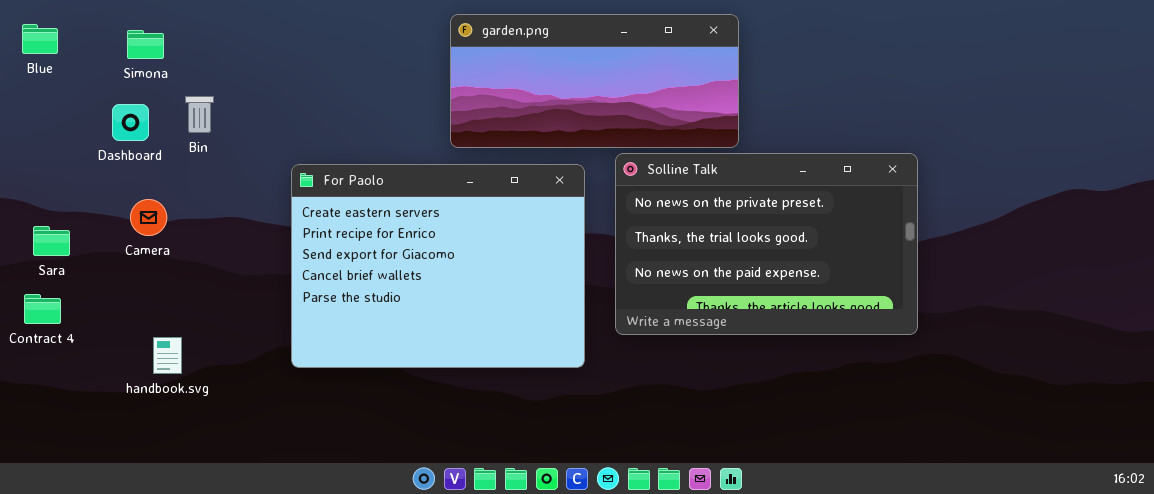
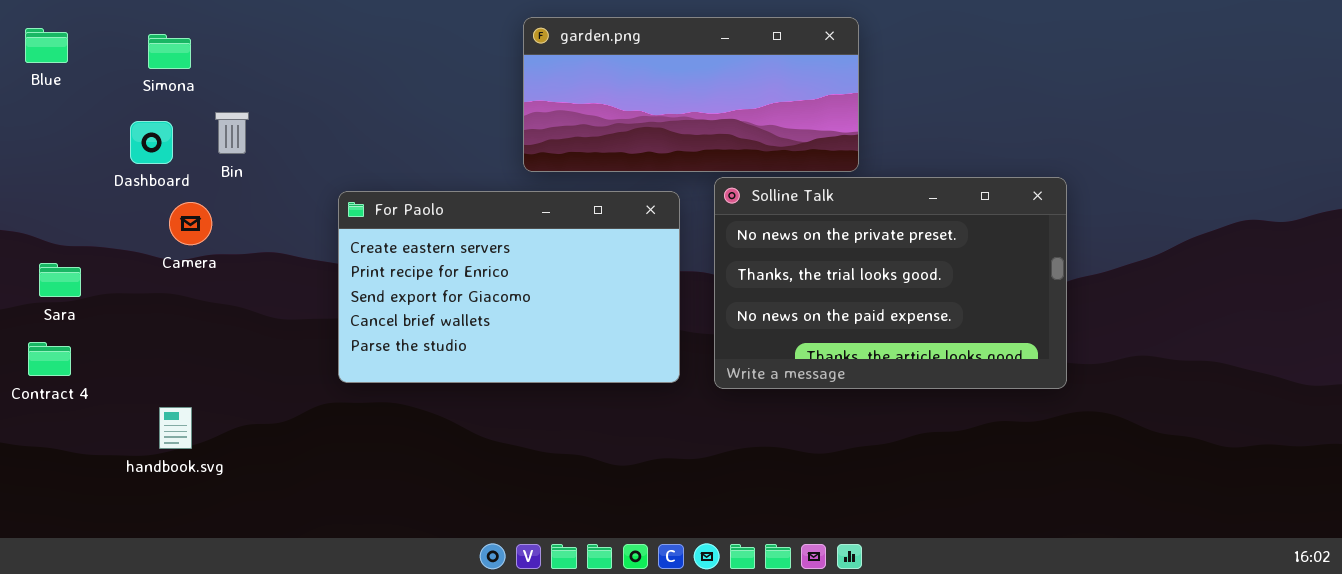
For Paolo: [291,164,585,368] -> [338,191,680,383], resized
Camera: [130,199,167,236] -> [169,202,212,245], moved
handbook.svg: [153,337,182,374] -> [159,407,192,449], moved

